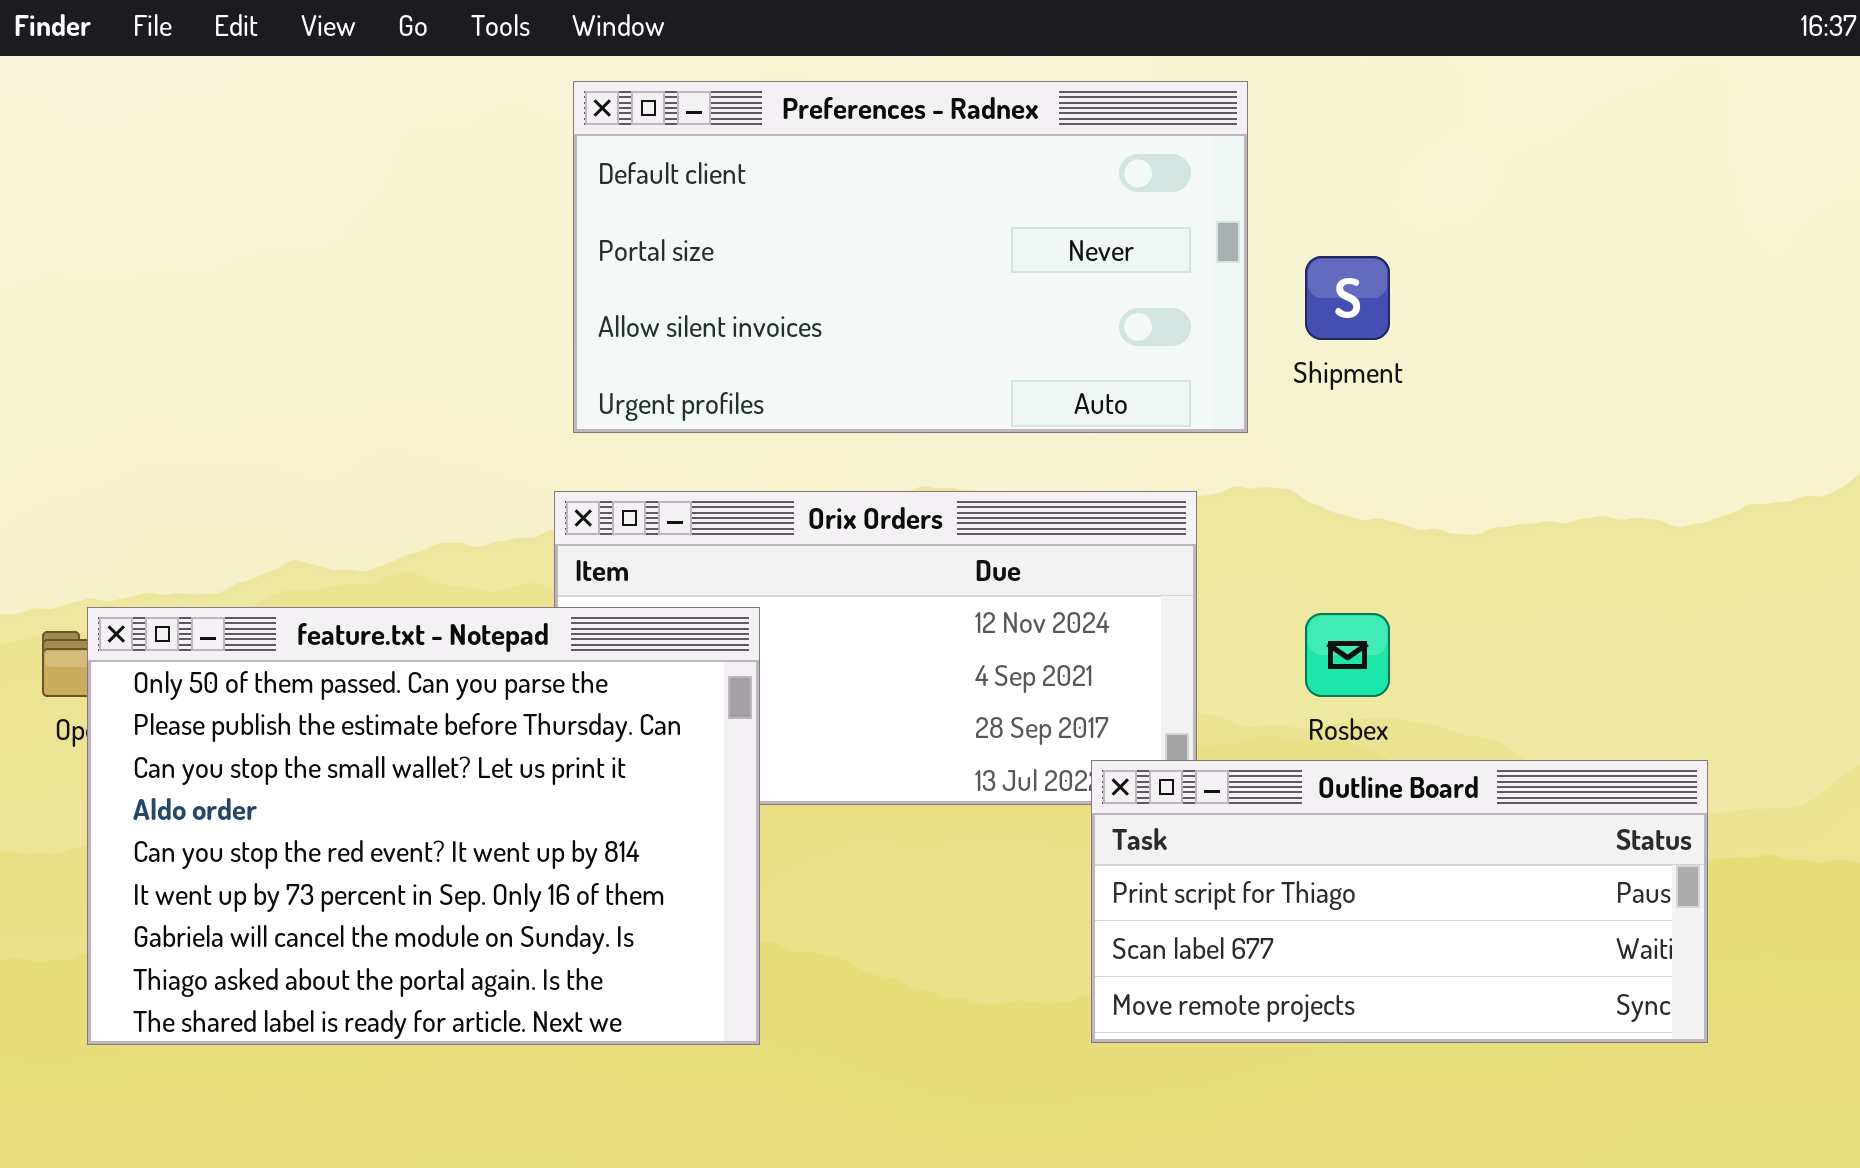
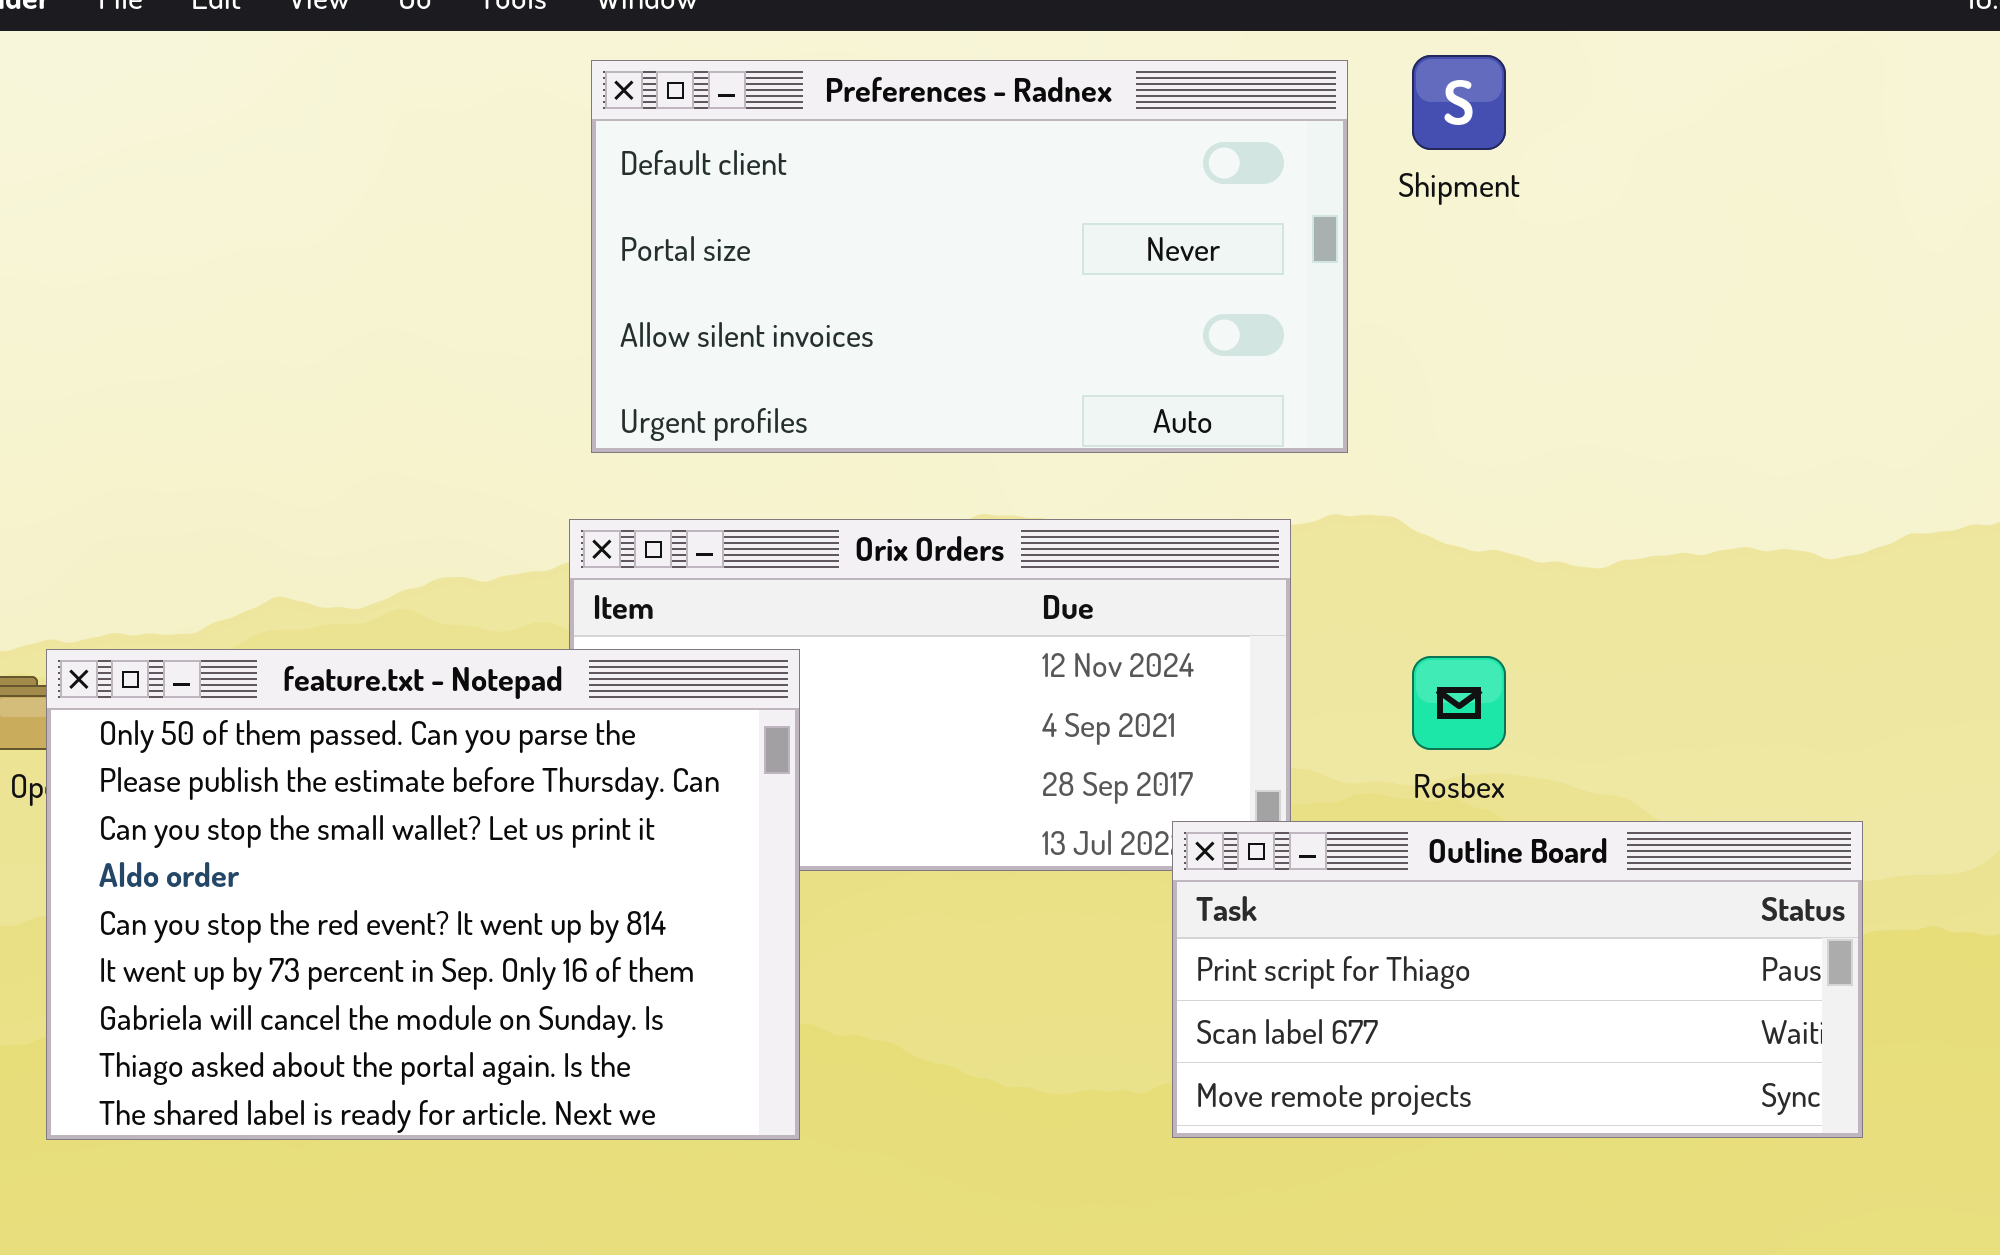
Shipment: [1305,256,1390,340] -> [1412,55,1506,150], moved

